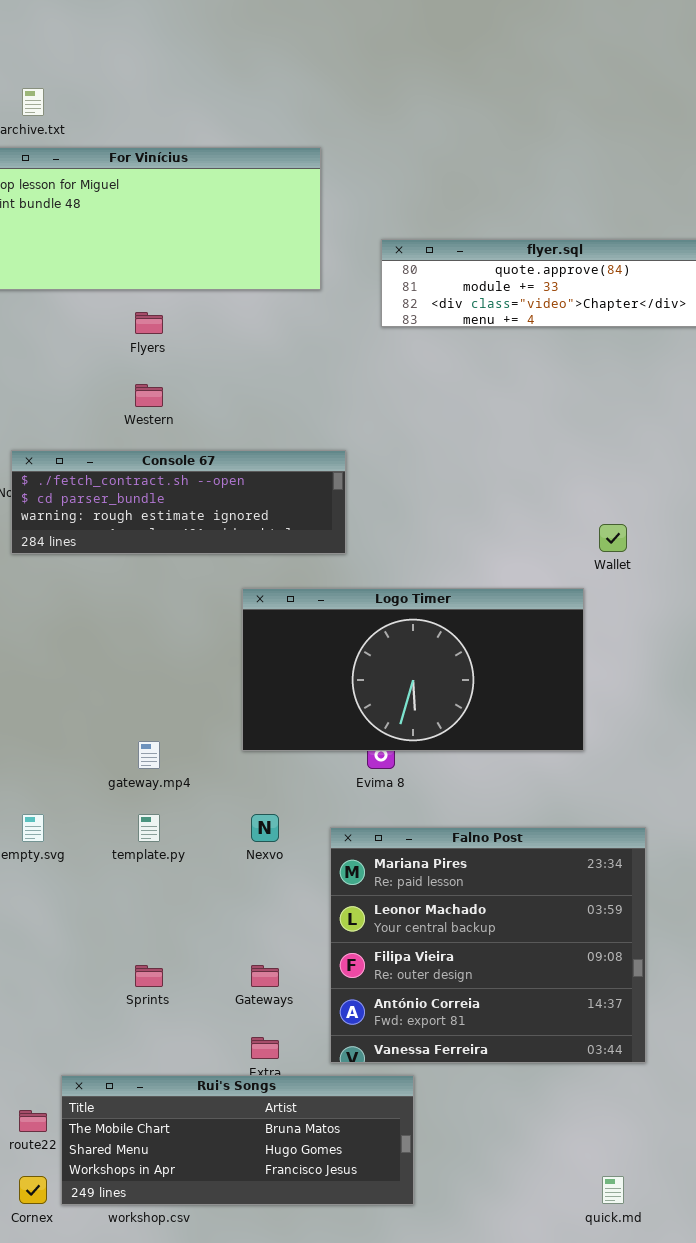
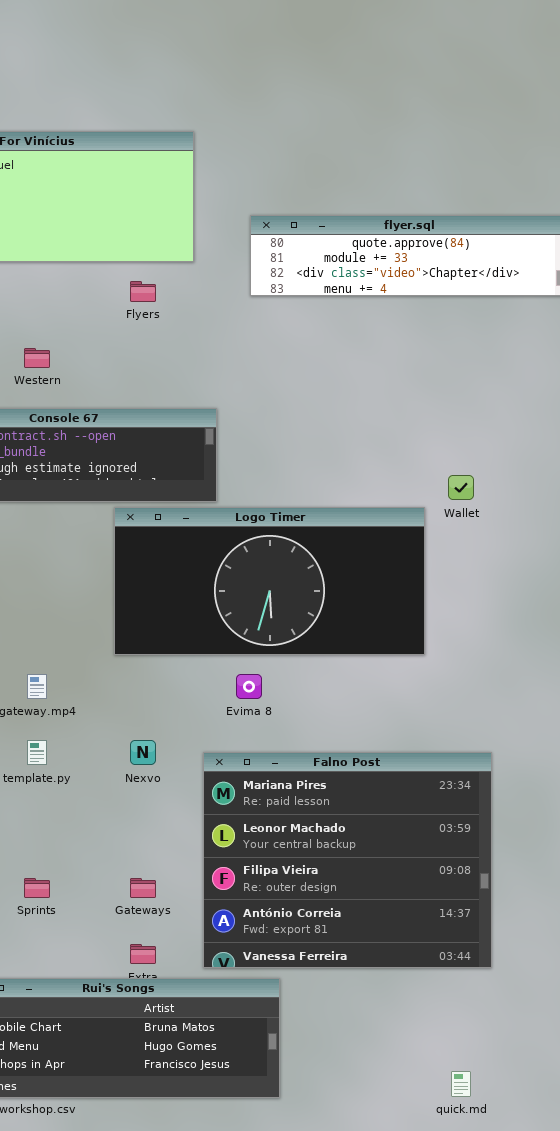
Flyers: [135,312,163,334] -> [130,281,156,302], moved
Logo Timer: [242,588,584,751] -> [114,507,425,655], moved

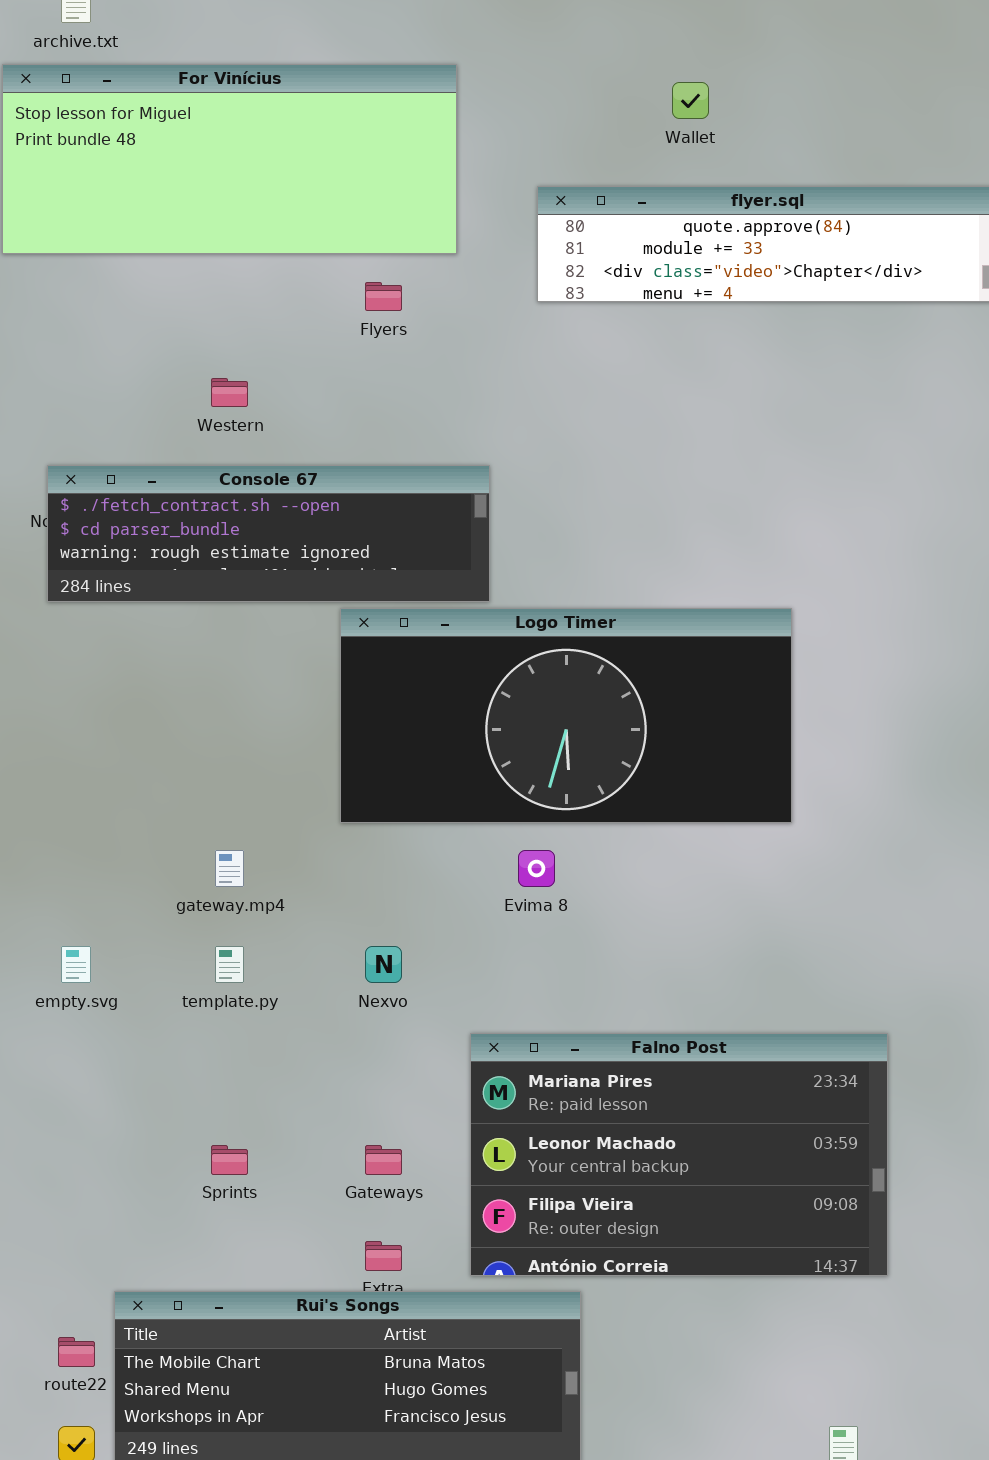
Wallet: [448,475,474,500] -> [672,82,709,119], moved
Falno Post: [203,752,492,968] -> [470,1033,888,1276], resized

